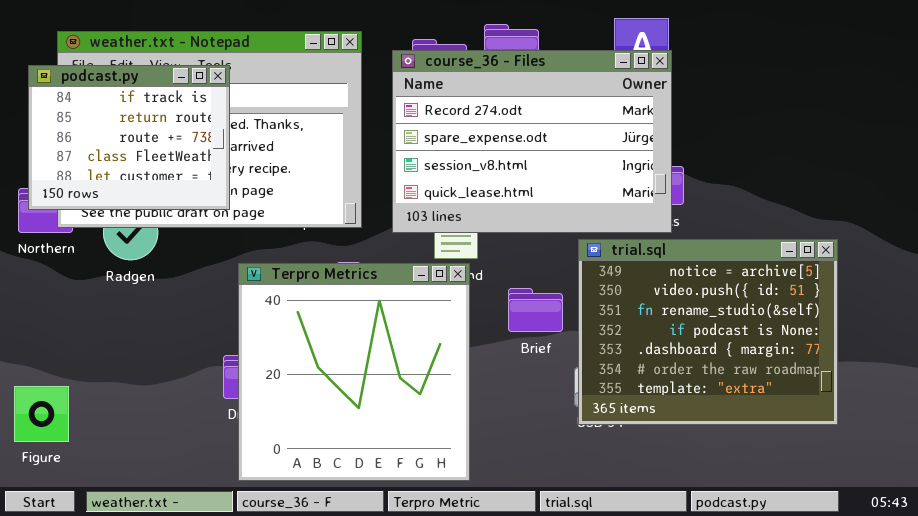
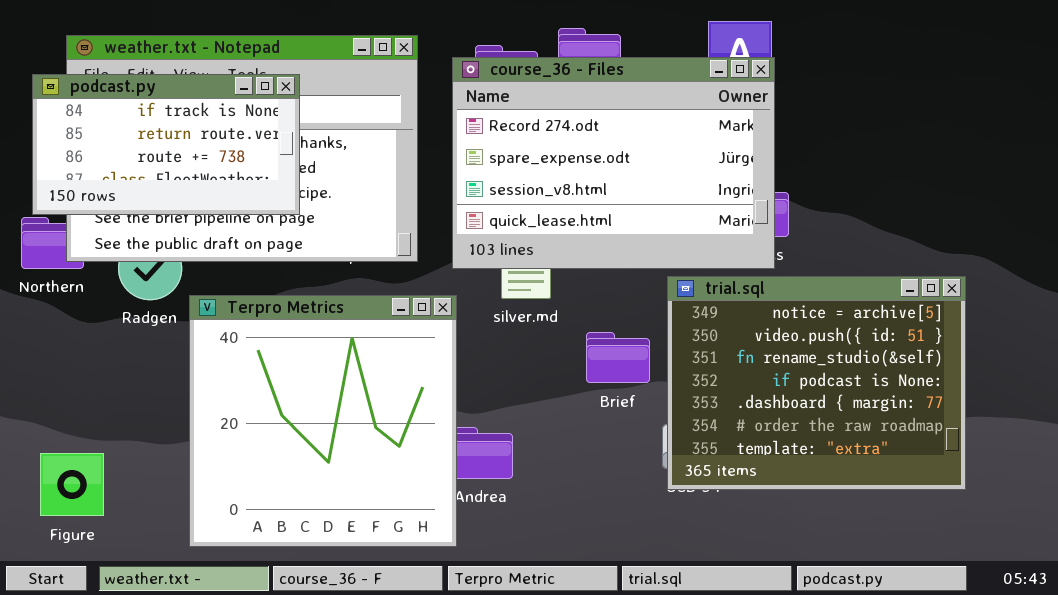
podcast.py: [28,65,230,210] -> [32,74,300,215], resized
Terpro Metrics: [238,263,470,481] -> [189,295,457,547], moved
Figure: [14,386,69,442] -> [40,453,104,516], moved

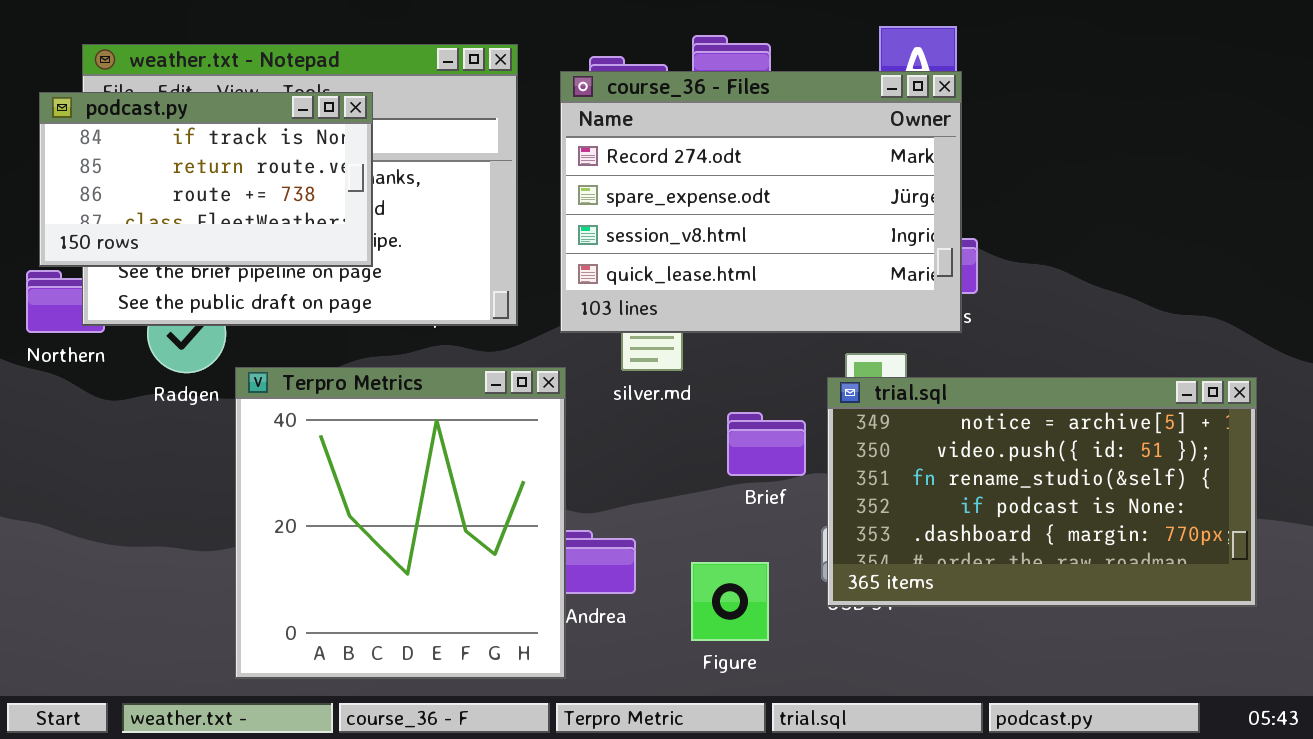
trial.sql: [667,276,966,490] -> [827,377,1257,607], resized
Figure: [40,453,104,516] -> [691,562,769,641], moved

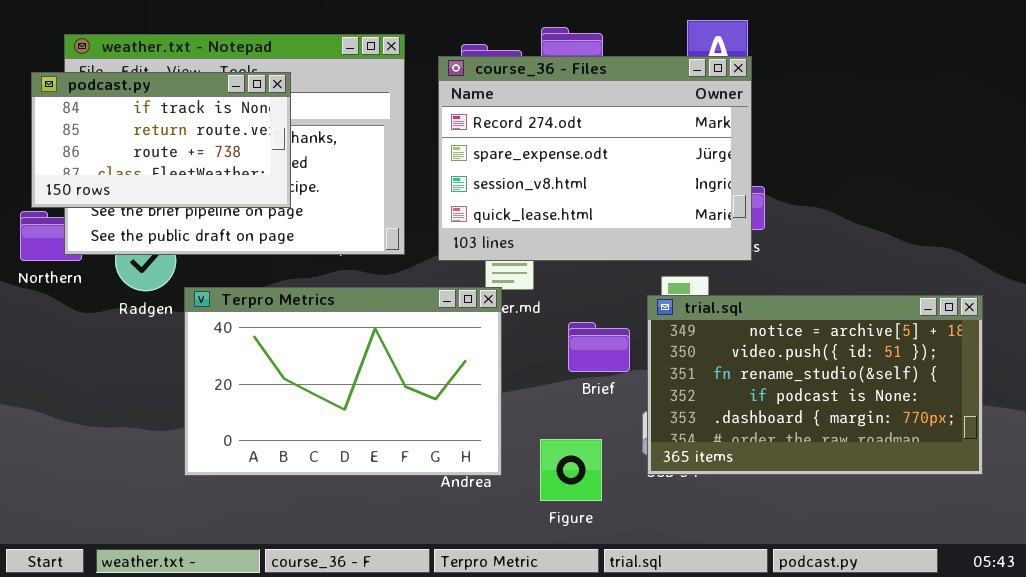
Terpro Metrics: [235,367,566,679] -> [184,287,502,476], resized

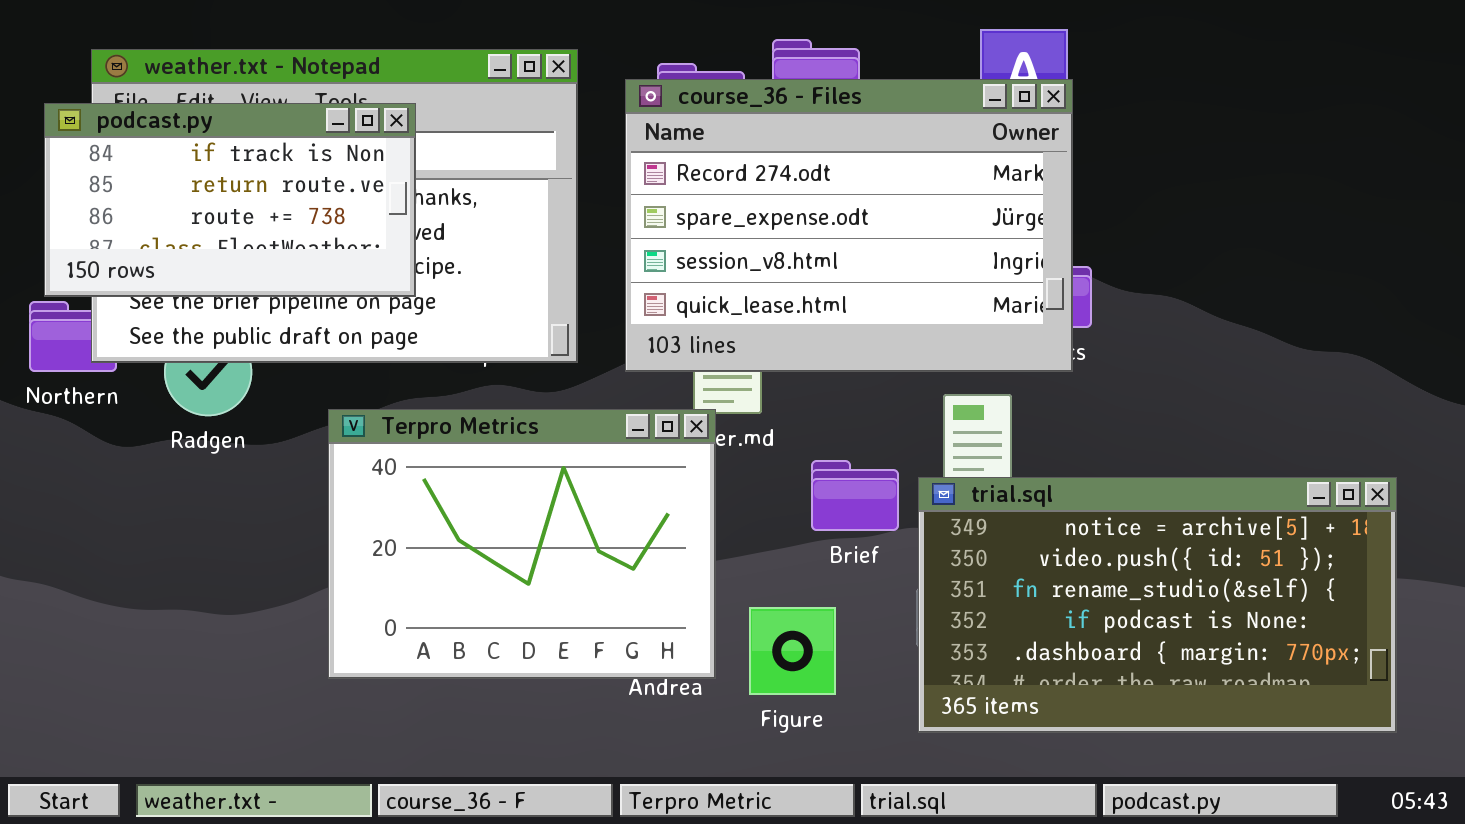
Terpro Metrics: [184,287,502,476] -> [328,409,716,679], resized
trial.sql: [647,295,983,475] -> [918,477,1397,733], moved
Figure: [540,439,602,501] -> [749,607,836,695], moved

